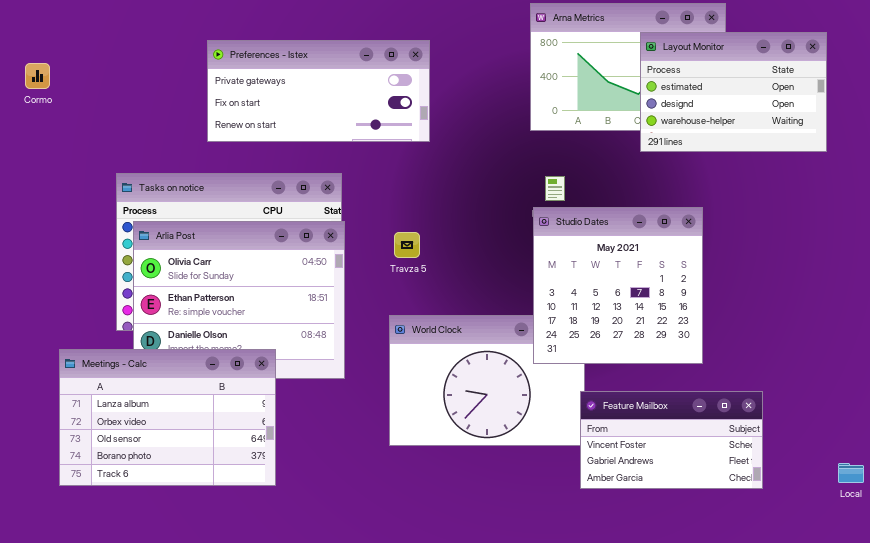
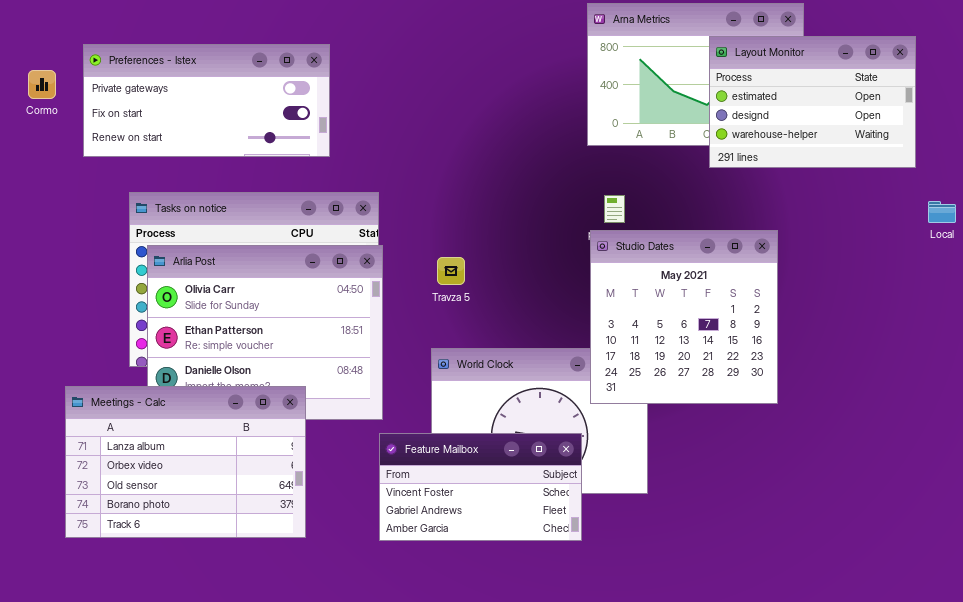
Preferences - Istex: [207,40,430,142] -> [83,44,330,157], moved
Feature Mailbox: [580,391,763,489] -> [379,433,582,541], moved
Local: [838,463,864,483] -> [928,201,956,223], moved

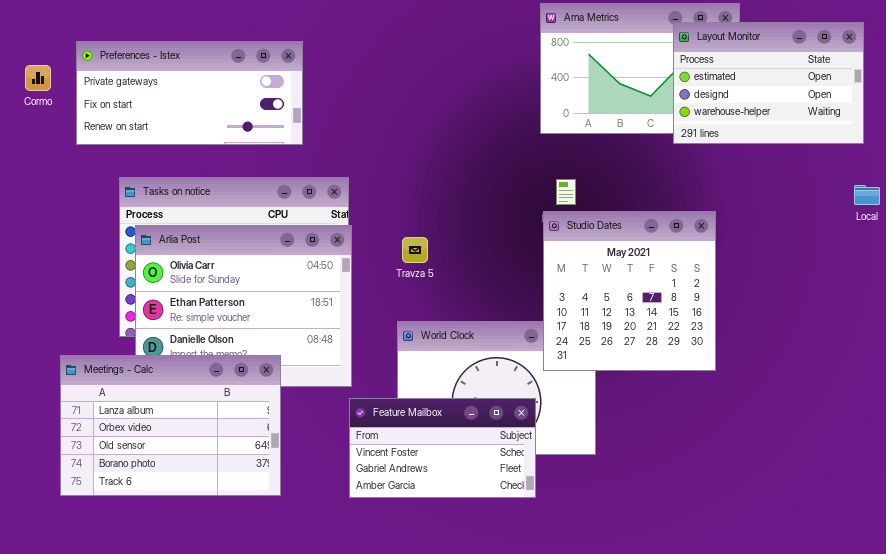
Layout Monitor: [709,36,916,168] -> [673,22,864,144], moved

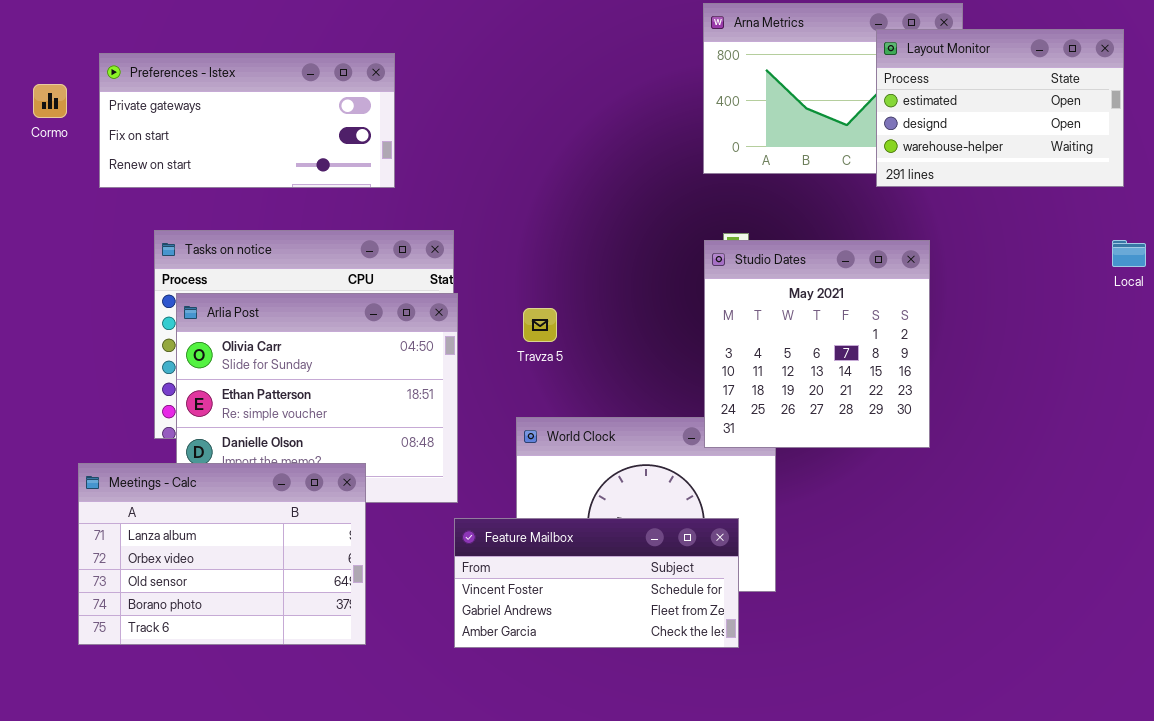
Studio Dates: [543,211,716,371] -> [704,240,930,448], moved
Feature Mailbox: [349,398,536,498] -> [454,518,739,648], resized

